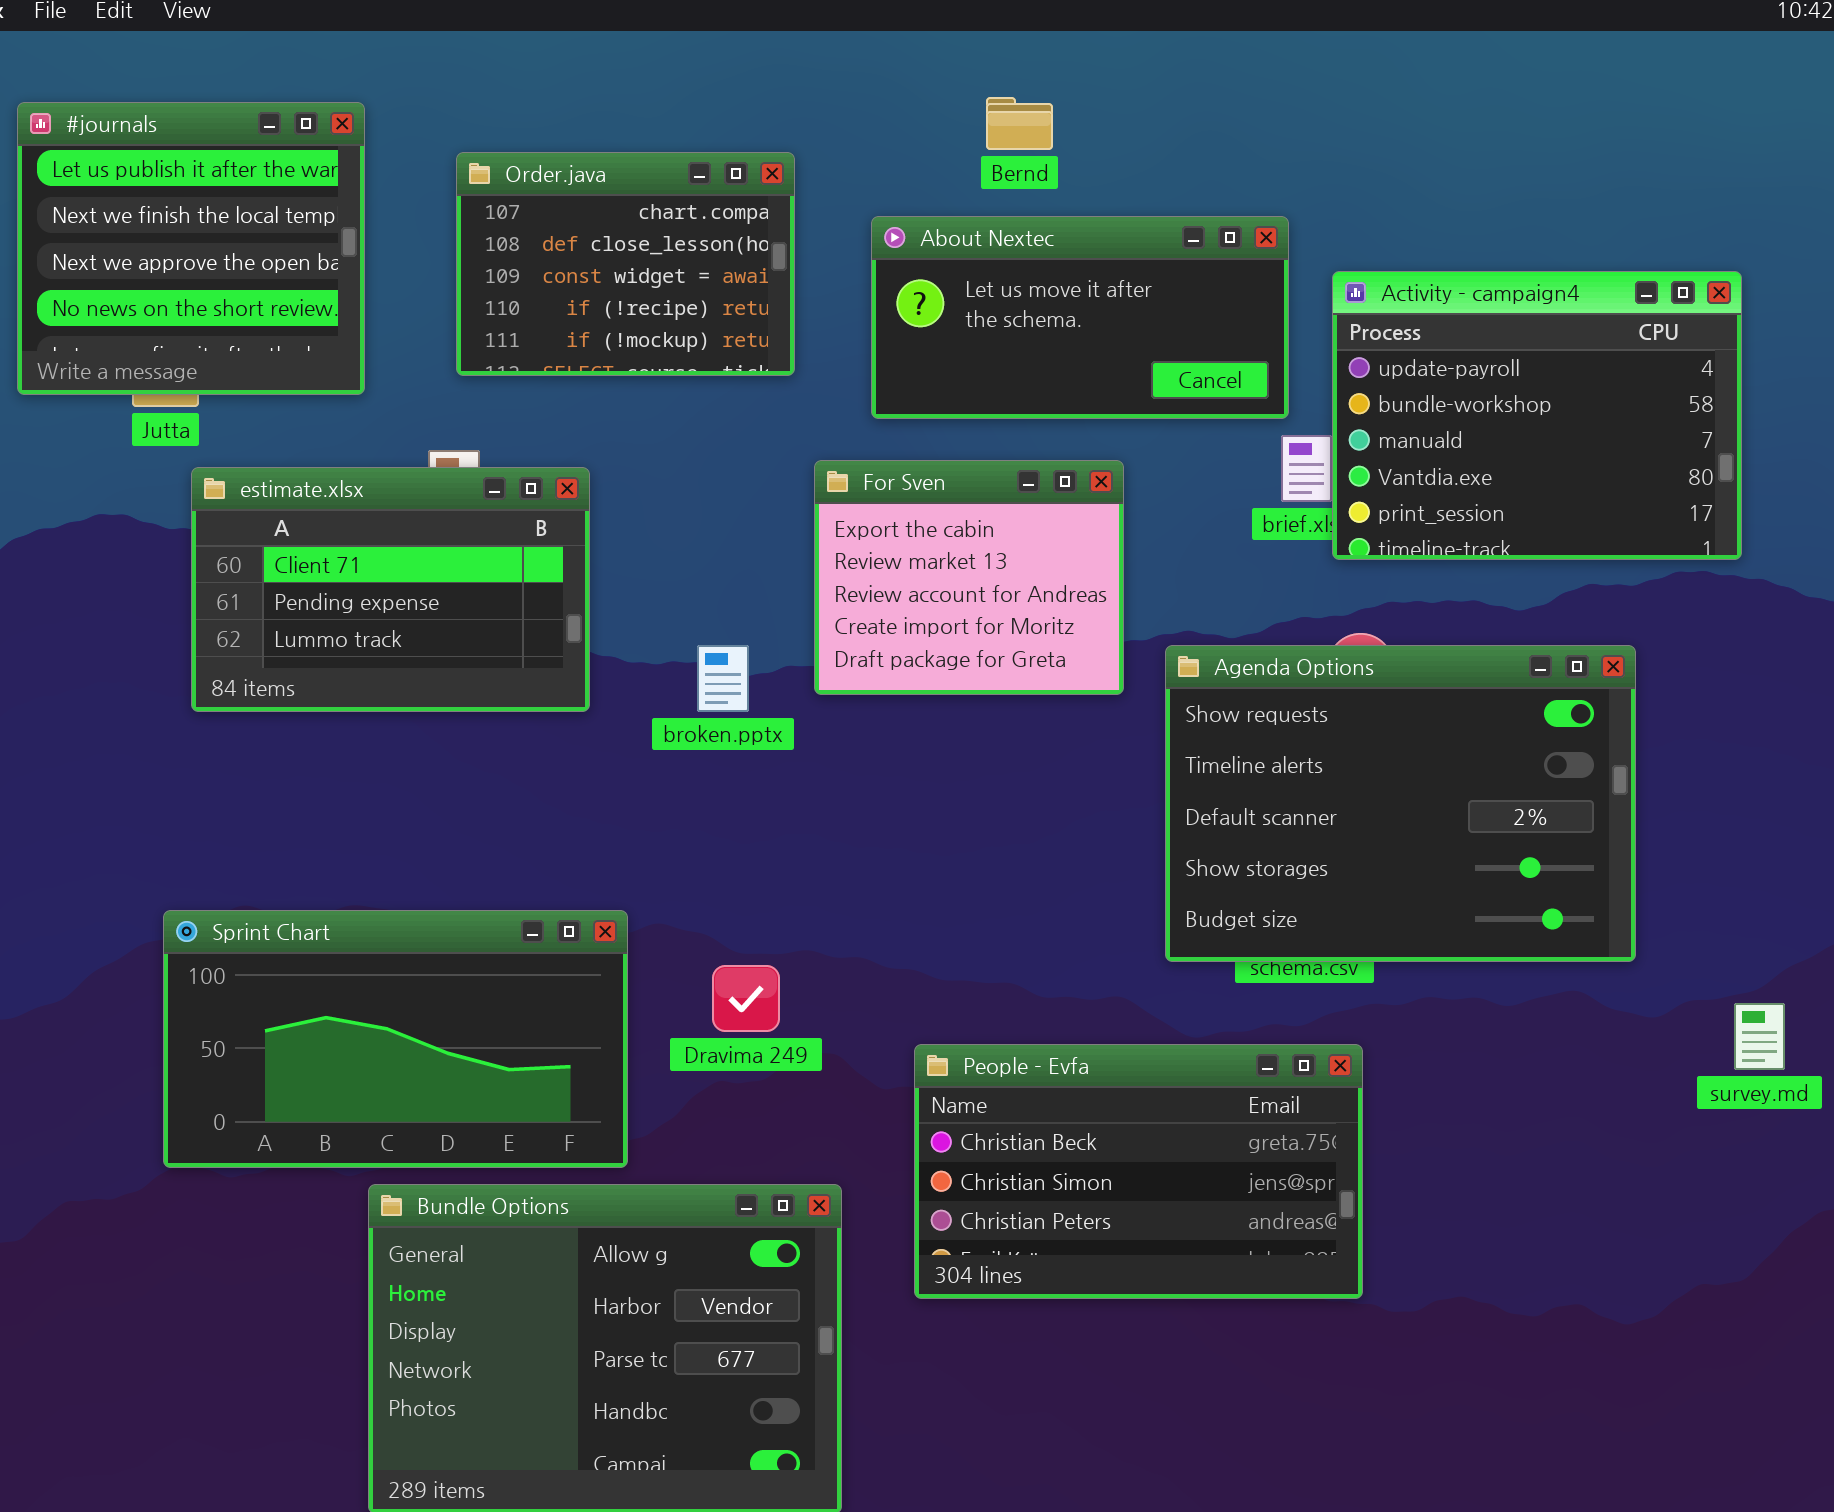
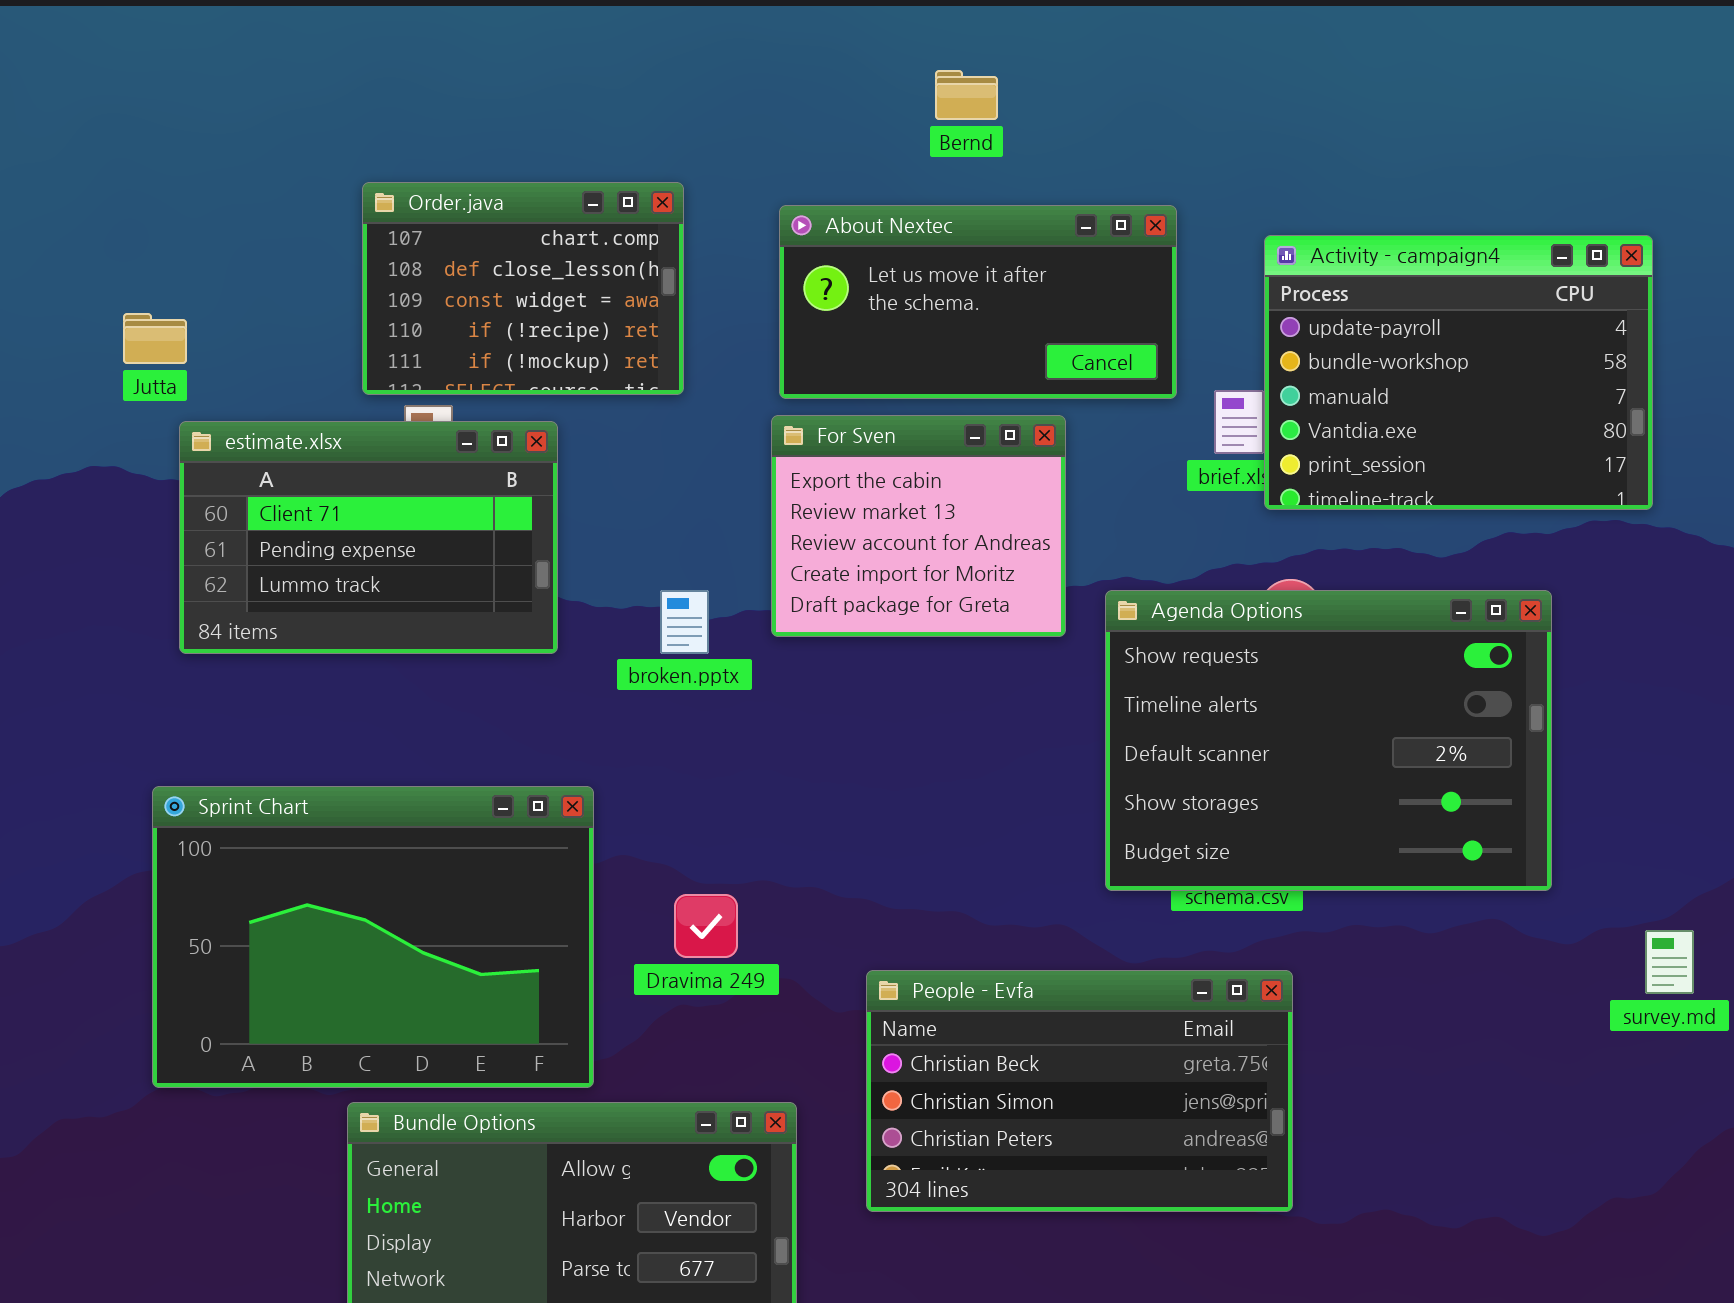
#journals: [17,102,365,395] -> none, closed
Order.java: [456,152,795,376] -> [362,182,684,395], moved
About Nextec: [871,216,1289,419] -> [779,205,1177,399], moved
Sprint Chart: [163,910,628,1168] -> [152,786,594,1088], resized

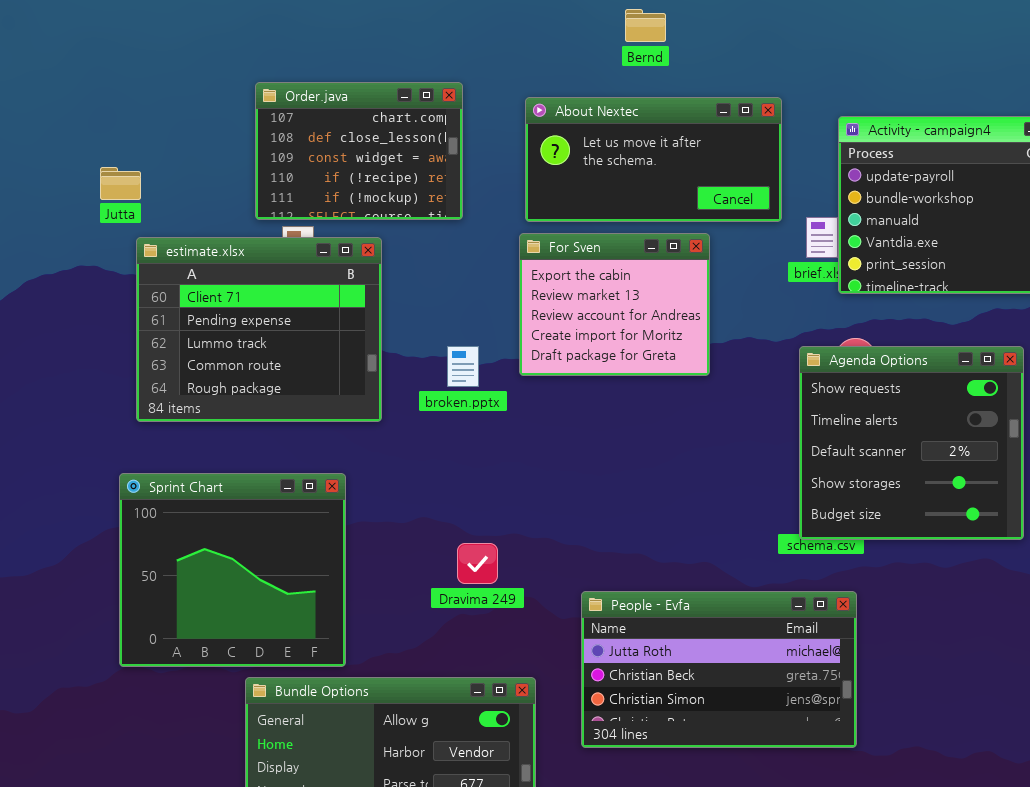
estimate.xlsx: [179,421,558,654] -> [136,237,382,422], resized
Agenda Options: [1105,590,1552,891] -> [799,346,1024,540], resized
Sprint Chart: [152,786,594,1088] -> [119,473,346,667], resized
People - Evfa: [866,970,1293,1212] -> [581,591,857,748], scrolled up 1 row

